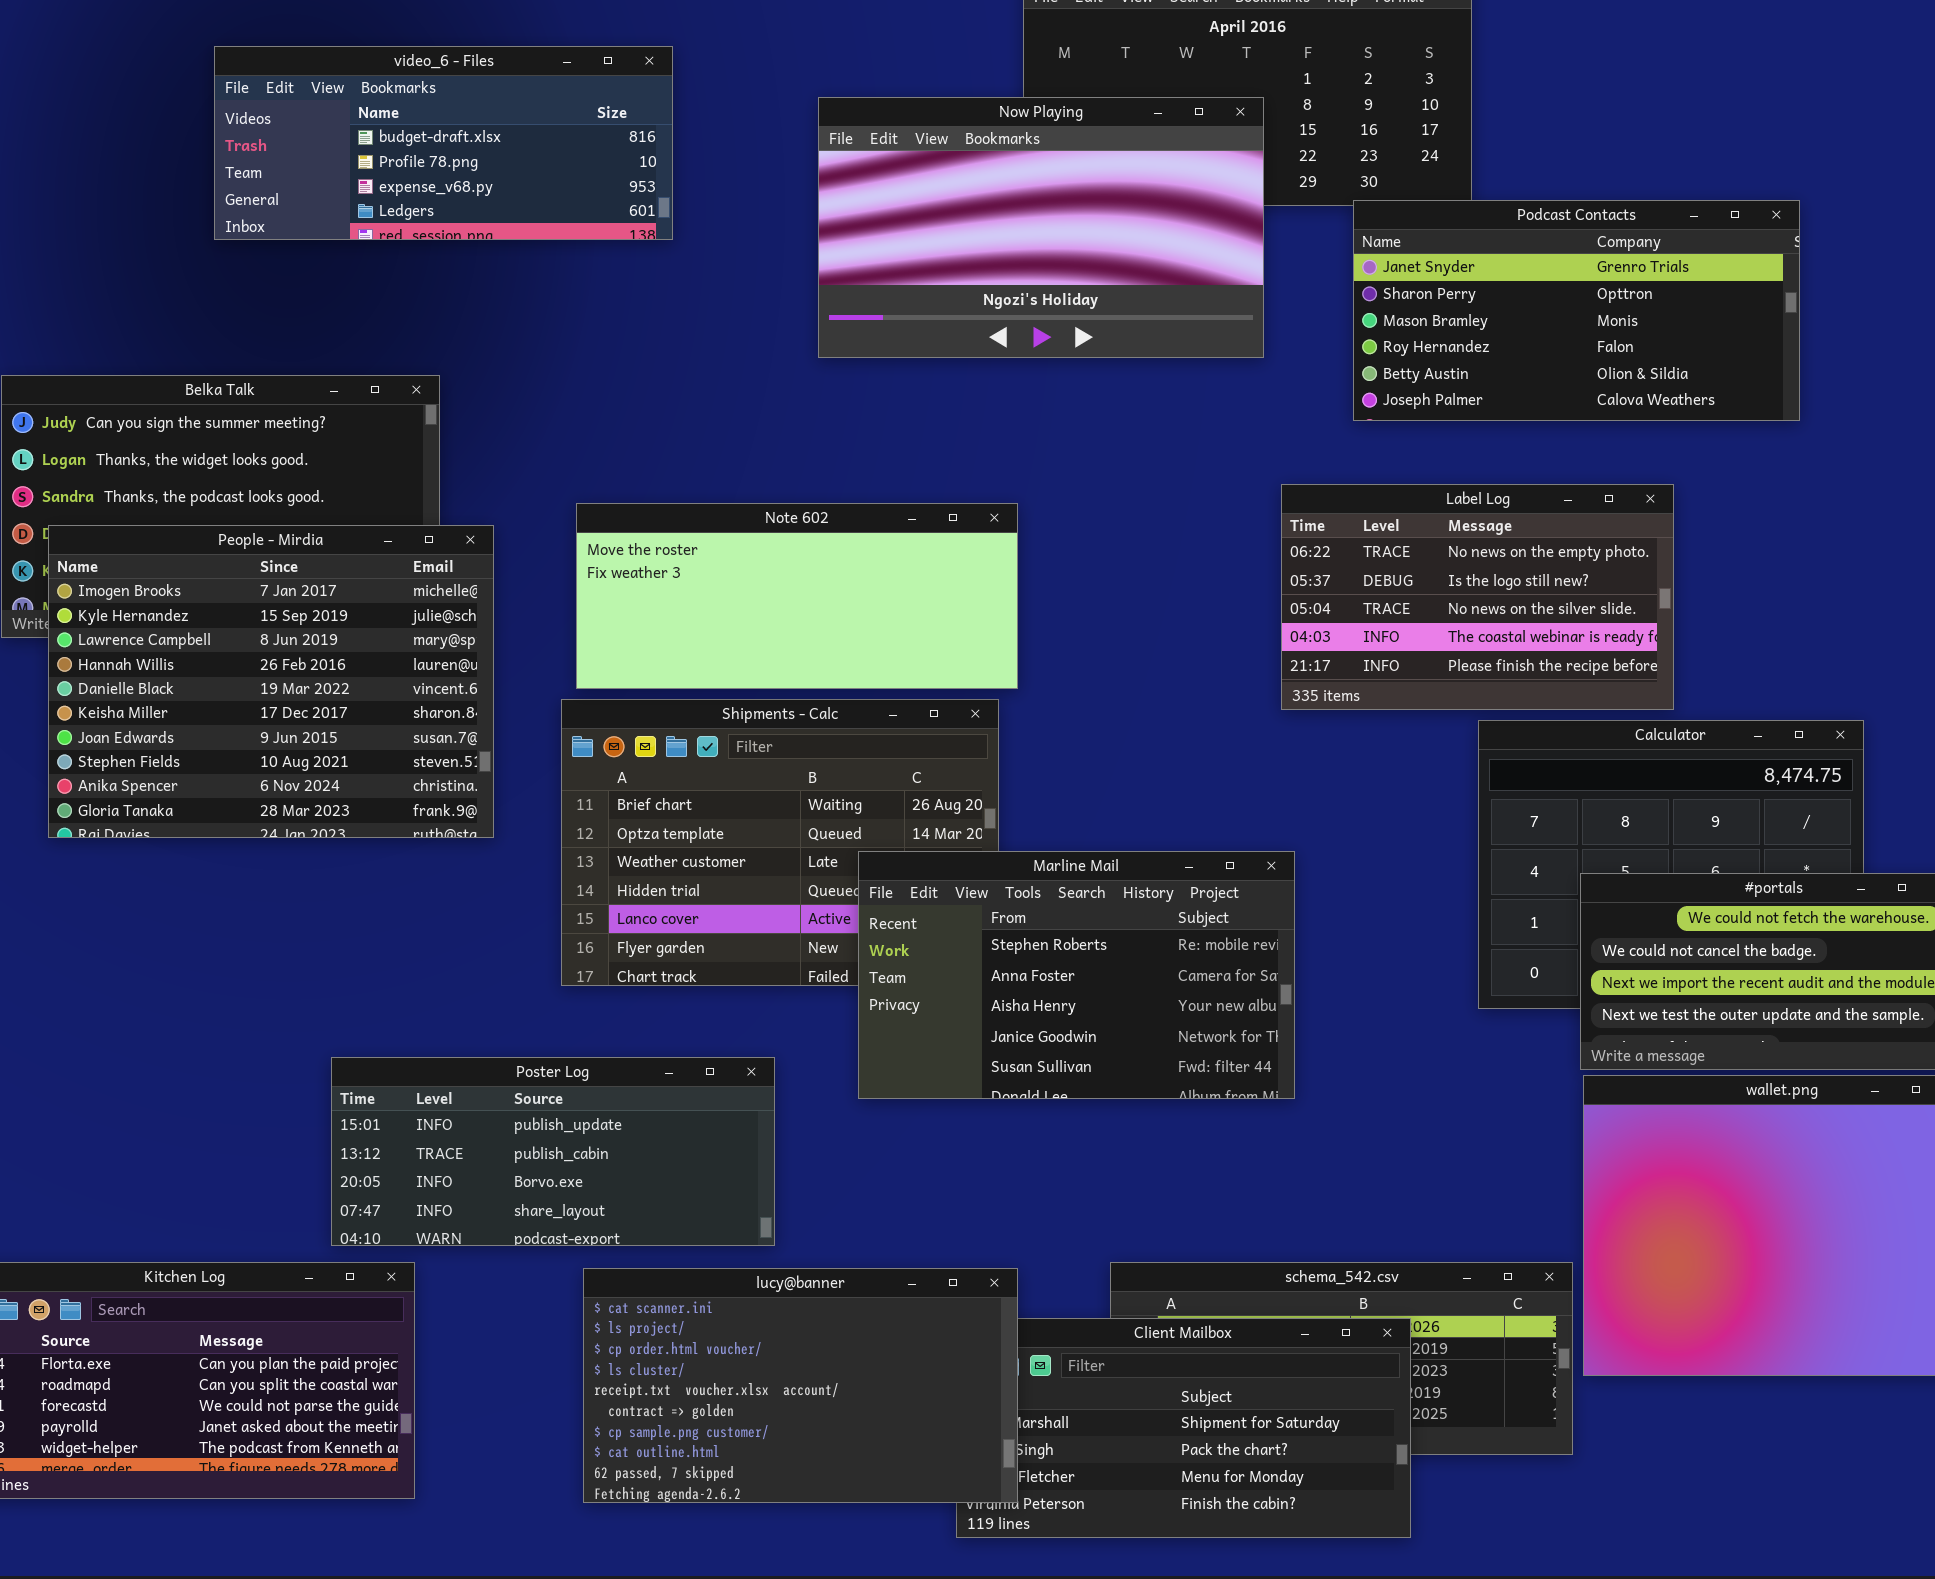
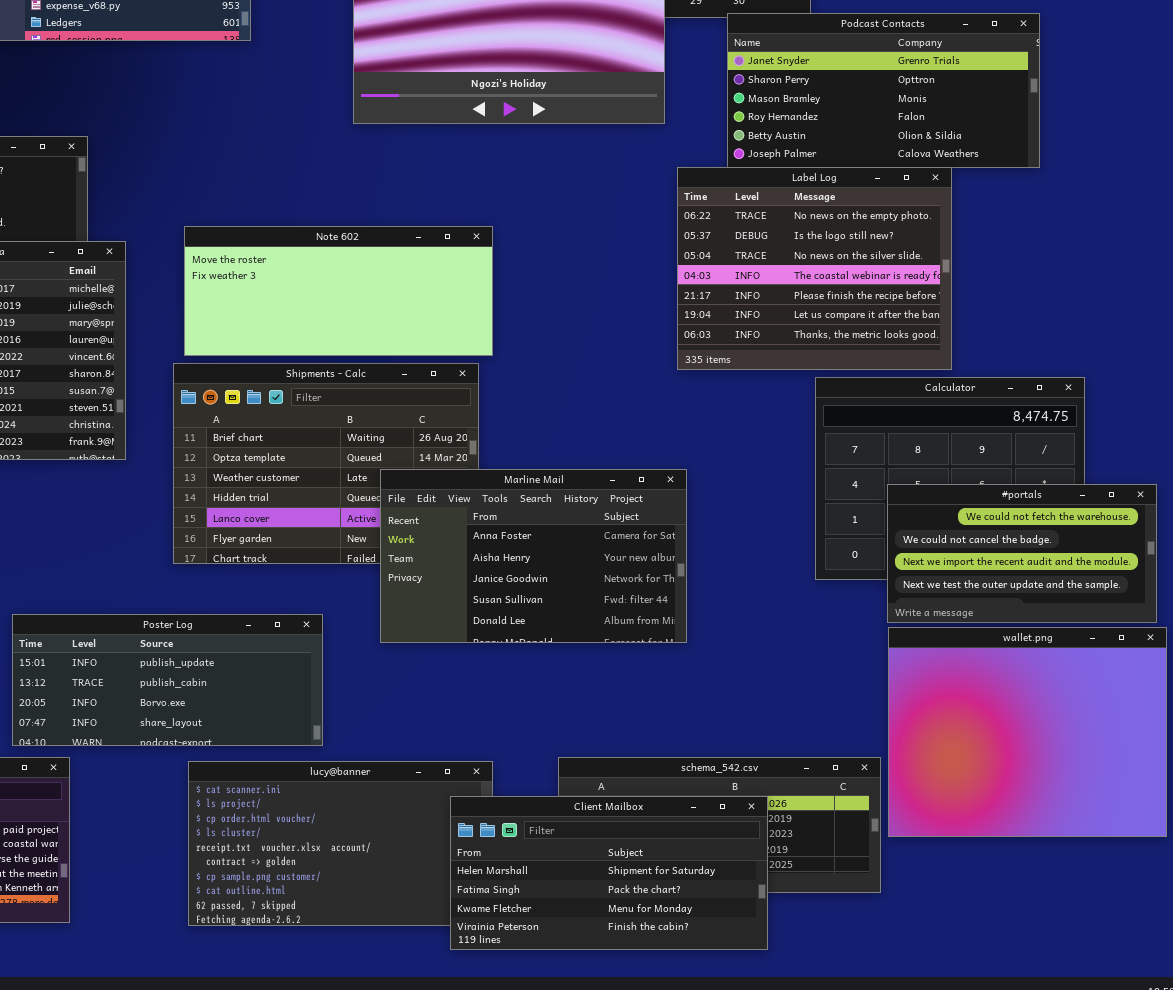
Label Log: [1281,484,1674,710] -> [677,167,952,370], resized
Marline Mail: [858,851,1295,1099] -> [380,469,687,643], scrolled down 1 row
Client Mailbox: [956,1318,1411,1538] -> [450,796,768,950], raised

